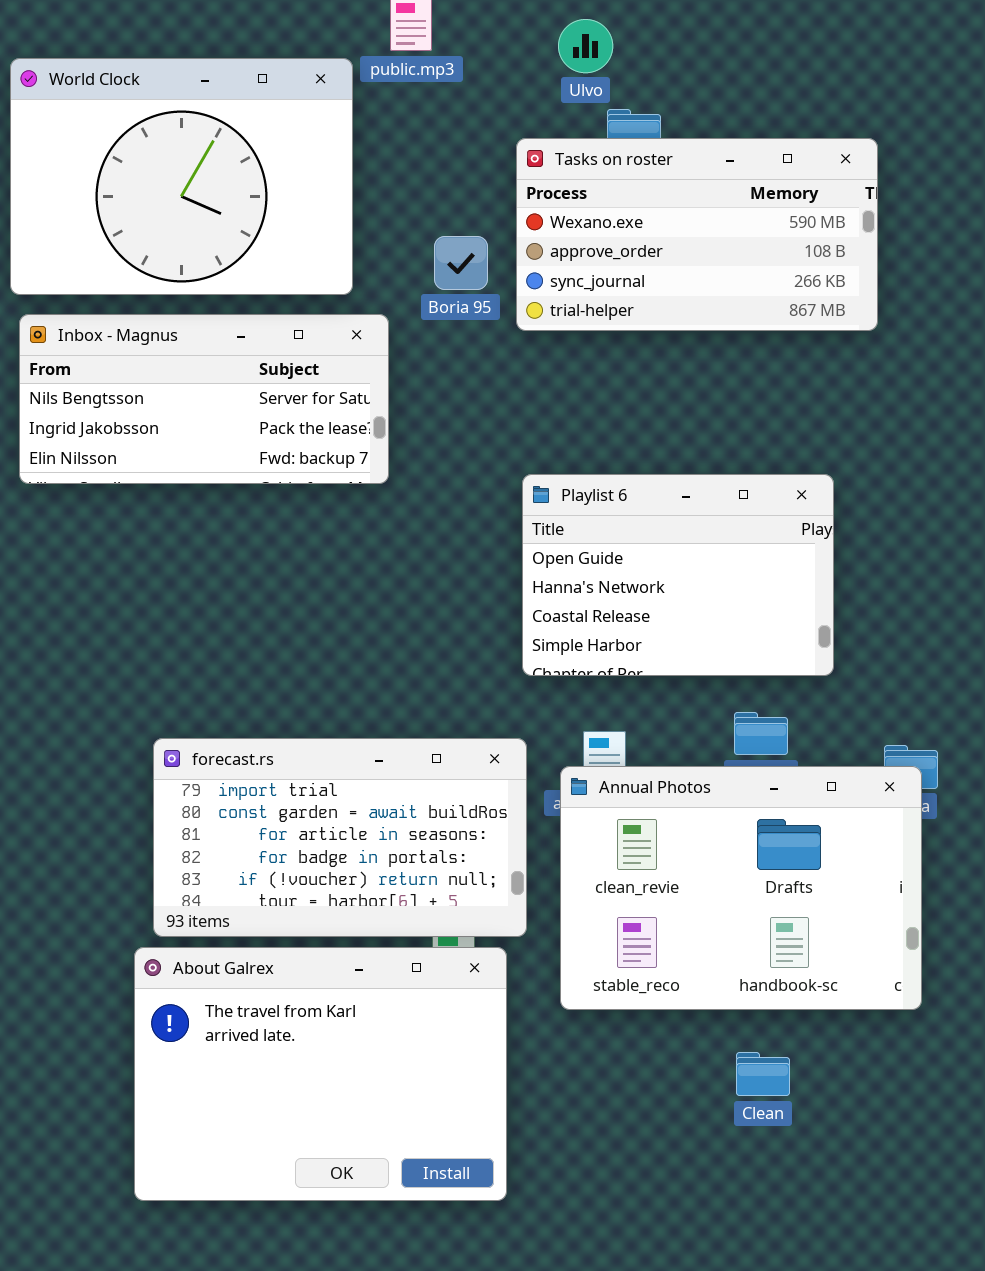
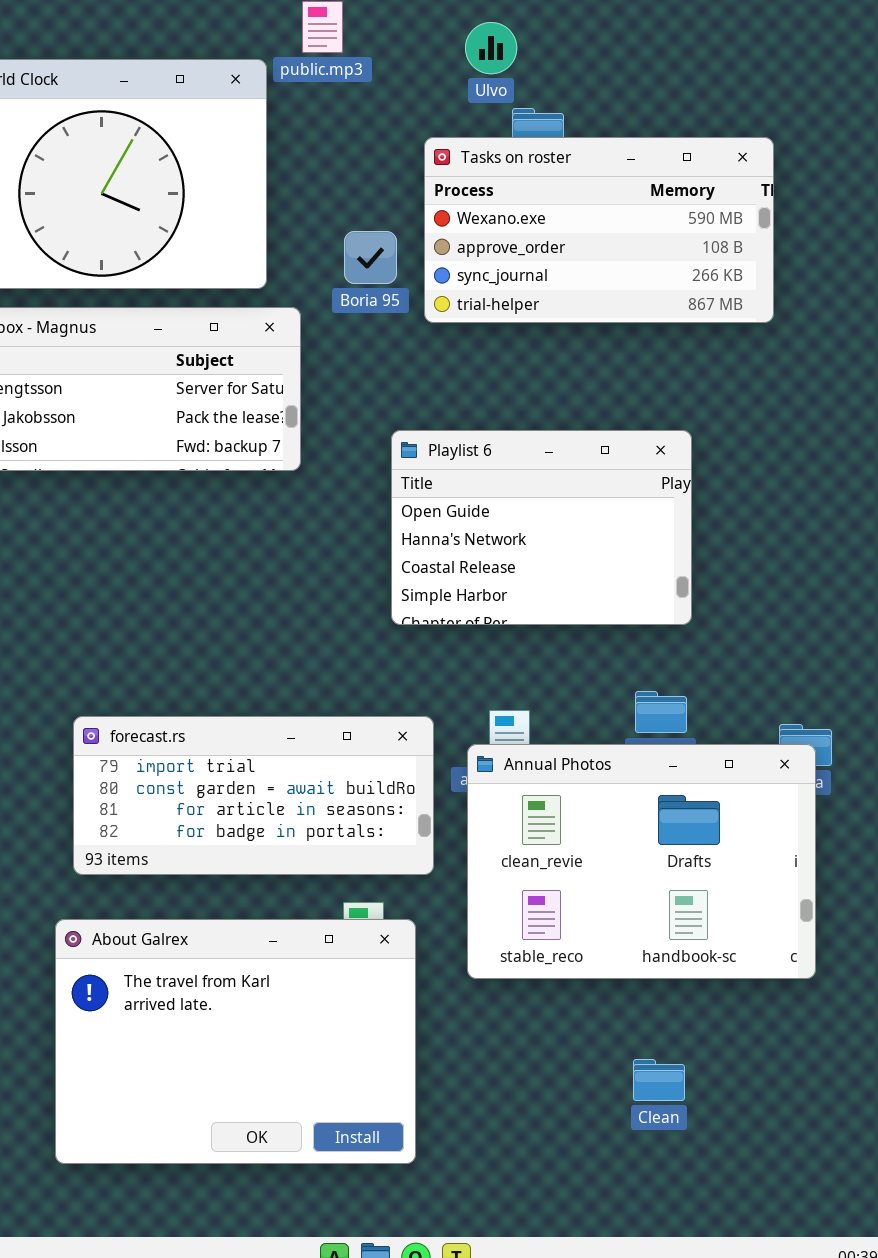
Playlist 6: [522,474,834,676] -> [391,430,692,625], moved
forecast.rs: [153,738,527,937] -> [73,716,434,875], resized
Clean: [736,1052,790,1096] -> [633,1059,685,1101], moved

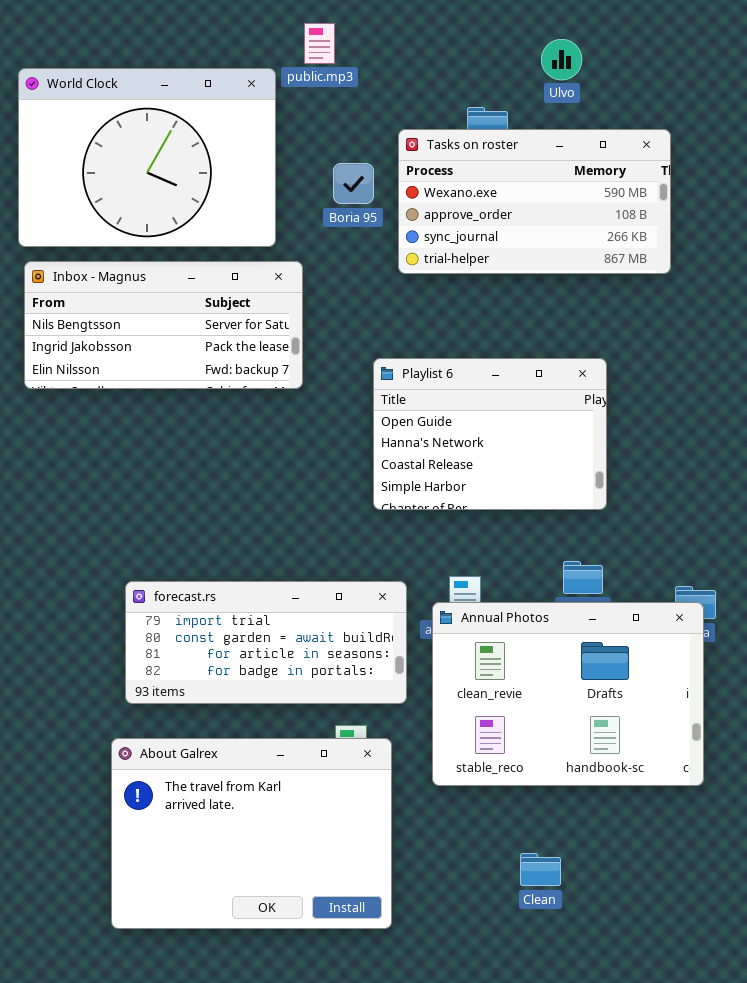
Ulvo: [465,22,517,74] -> [541,39,582,80], moved
Boria 95: [344,231,397,284] -> [333,163,374,204], moved
Clean: [633,1059,685,1101] -> [520,853,561,886], moved

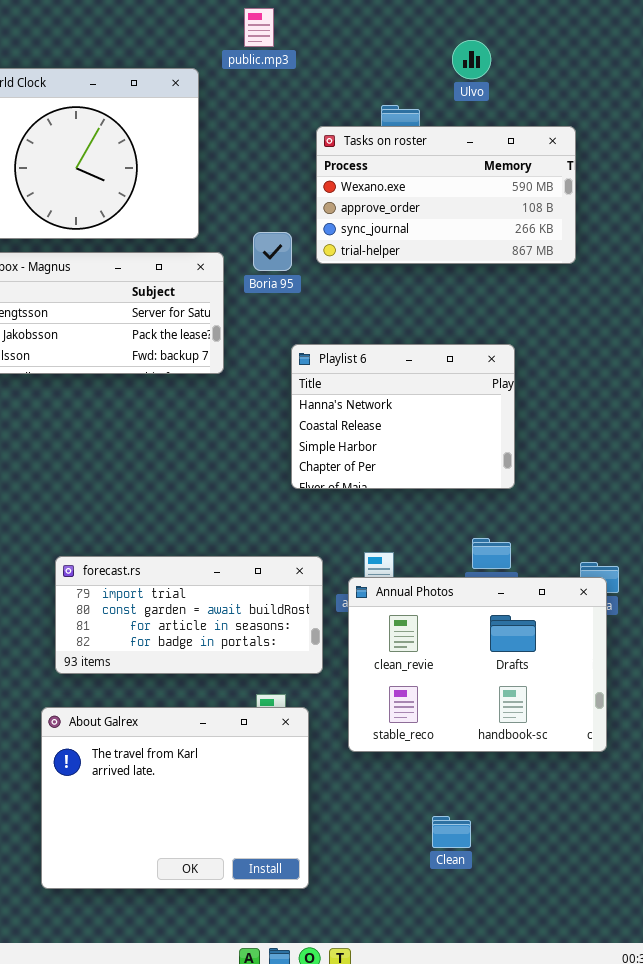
public.mp3: [304,23,335,64] -> [244,8,274,47], moved
Boria 95: [333,163,374,204] -> [253,232,292,271], moved
Playlist 6: [373,358,607,510] -> [291,344,515,489], scrolled down 1 row

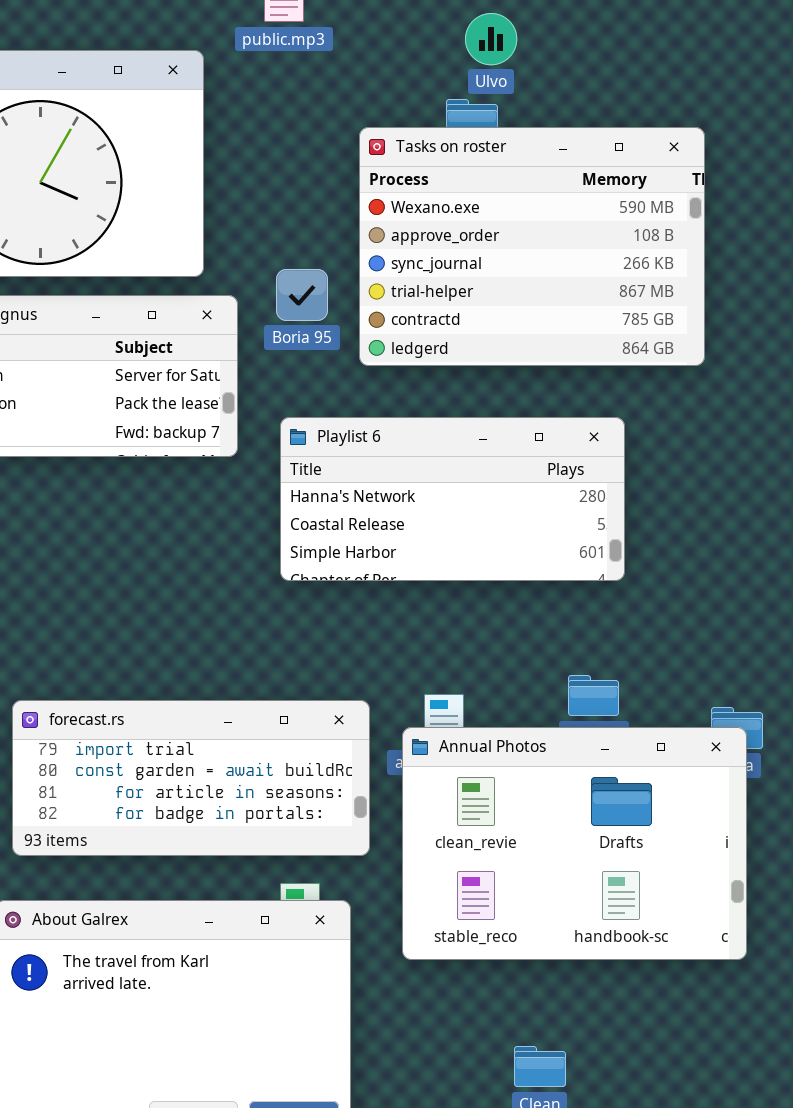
Ulvo: [452,40,491,79] -> [465,13,517,65], moved
Tasks on roster: [316,126,576,264] -> [359,127,705,366], resized
Playlist 6: [291,344,515,489] -> [280,417,625,581], resized

